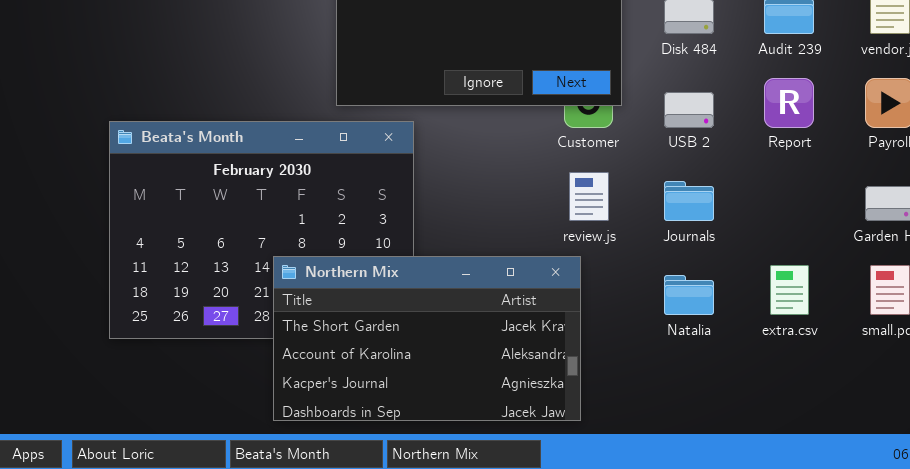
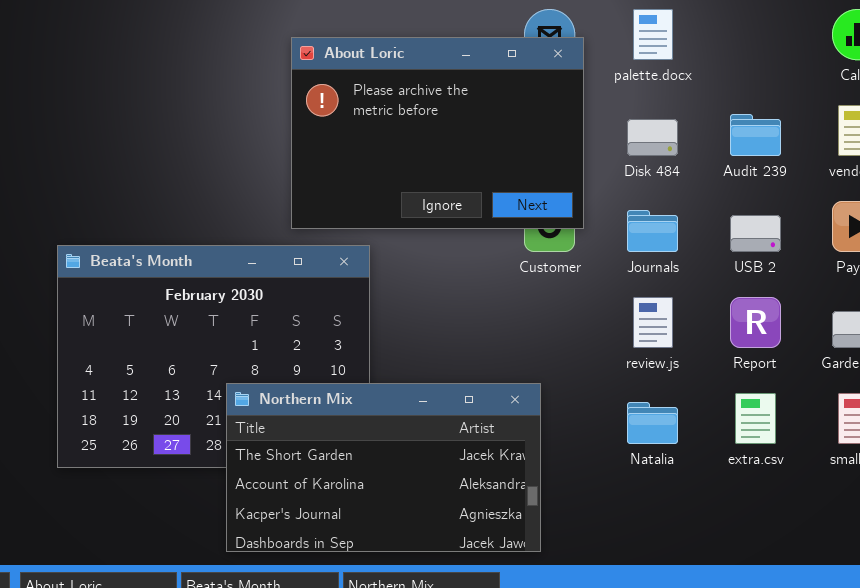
Report: [764,78,814,128] -> [730,297,781,348], moved
USB 2: [664,92,714,128] -> [730,215,781,252], moved
review.js: [569,172,609,221] -> [633,297,673,348], moved
Journals: [664,181,714,221] -> [627,210,678,252], moved

